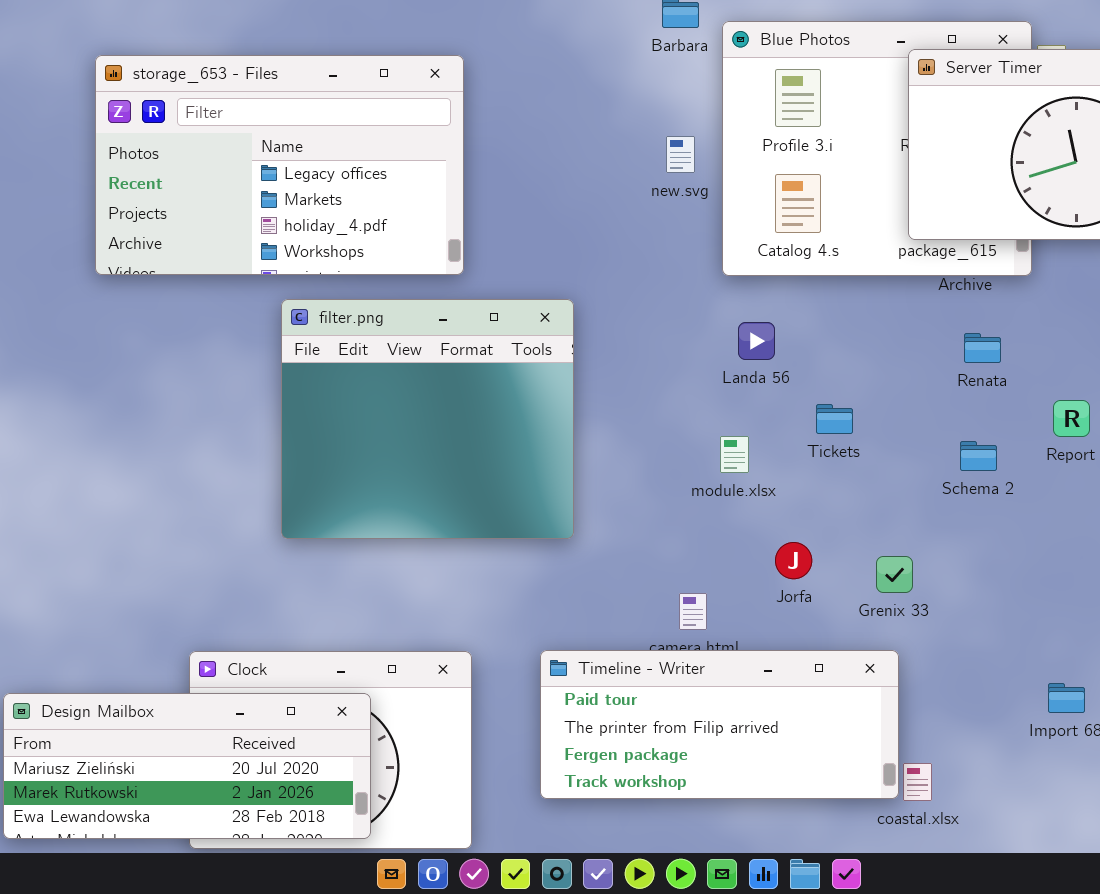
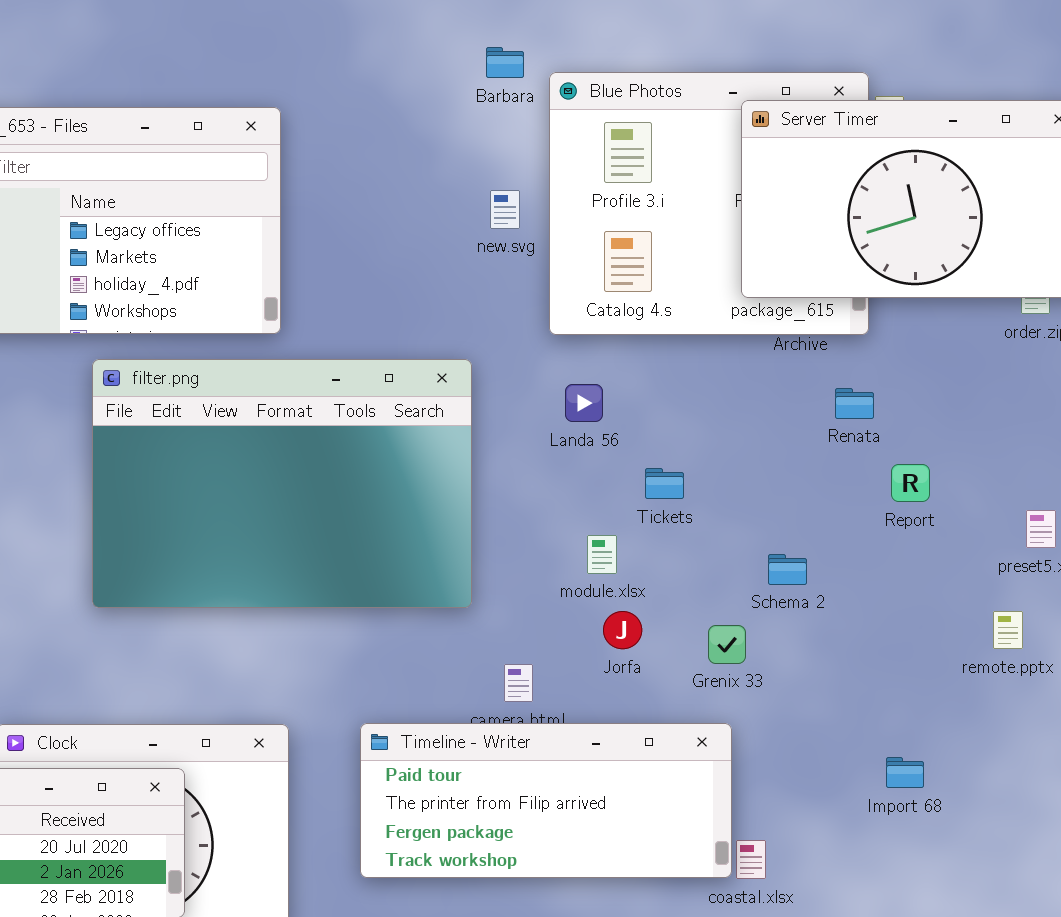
filter.png: [281,299,574,539] -> [92,359,472,608], resized
Renata: [964,333,1001,363] -> [835,388,874,419], moved
module.xlsx: [720,436,749,473] -> [587,535,617,574], moved
Schema 2: [960,441,997,471] -> [768,554,807,585], moved

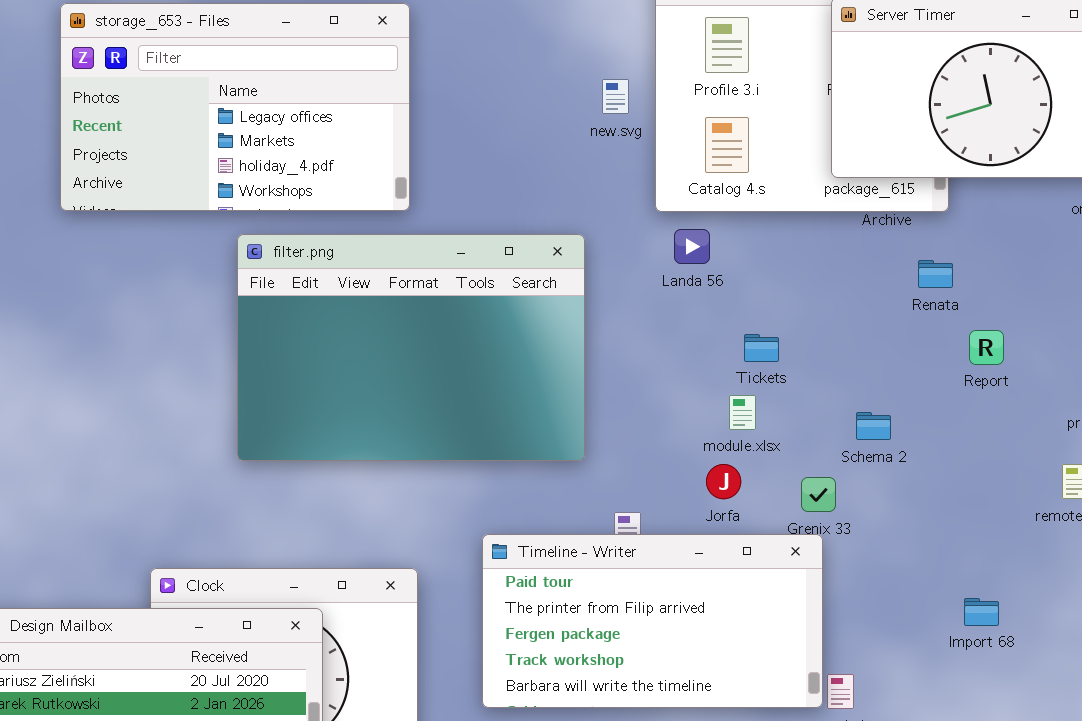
Landa 56: [565,384,603,422] -> [674,229,710,264], moved
module.xlsx: [587,535,617,574] -> [729,395,756,430], moved
Timeline - Writer: [360,723,732,878] -> [482,534,823,708], resized

